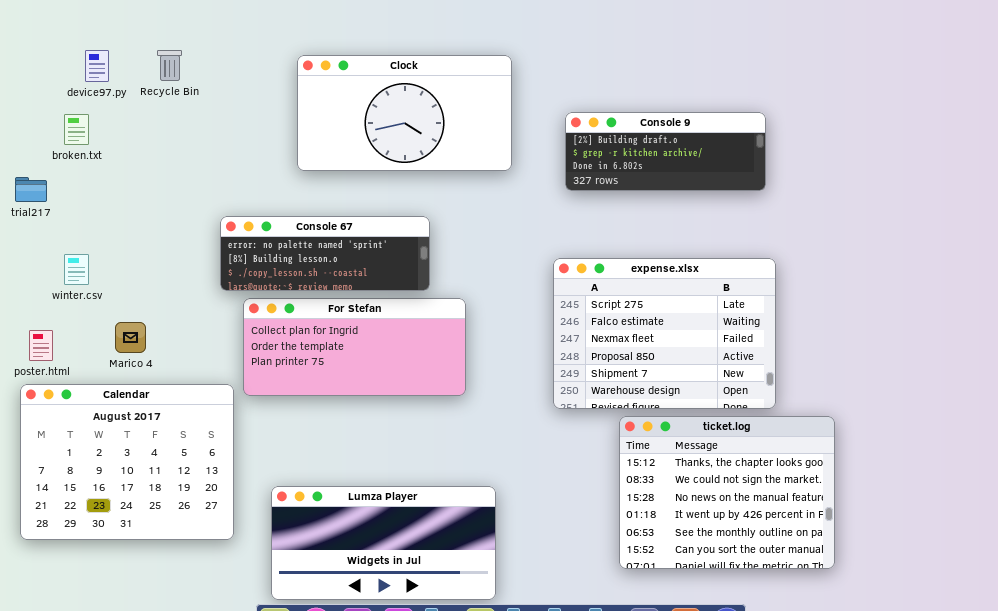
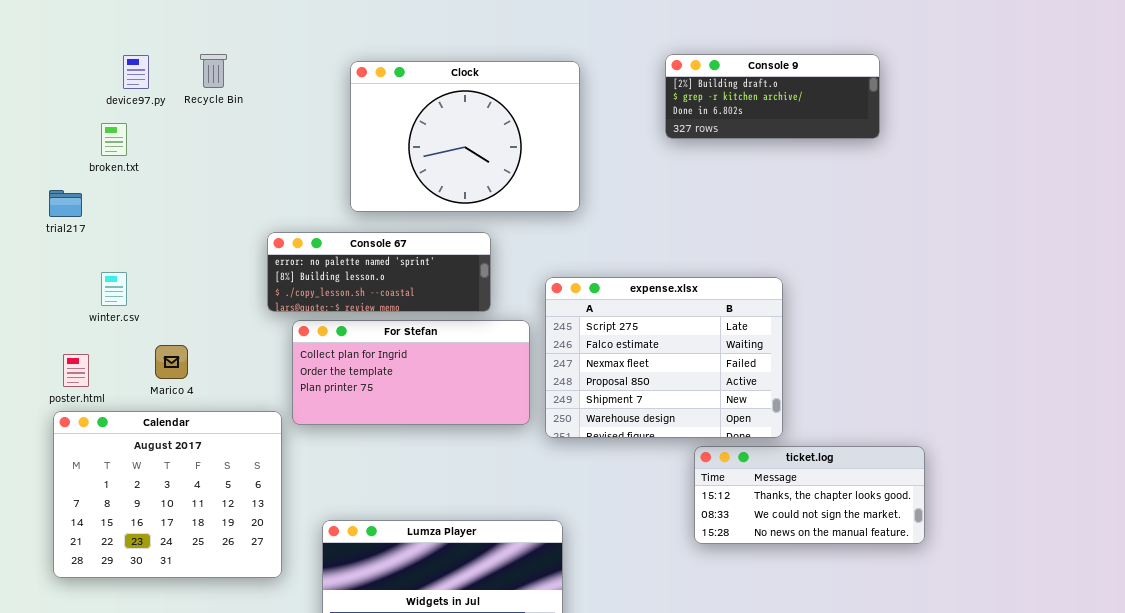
Clock: [297,55,512,171] -> [350,61,580,212], resized
Console 9: [565,112,766,191] -> [665,54,880,139], moved
expense.xlsx: [553,258,776,409] -> [545,277,783,438], moved
ticket.log: [619,416,835,569] -> [694,446,925,544], resized

